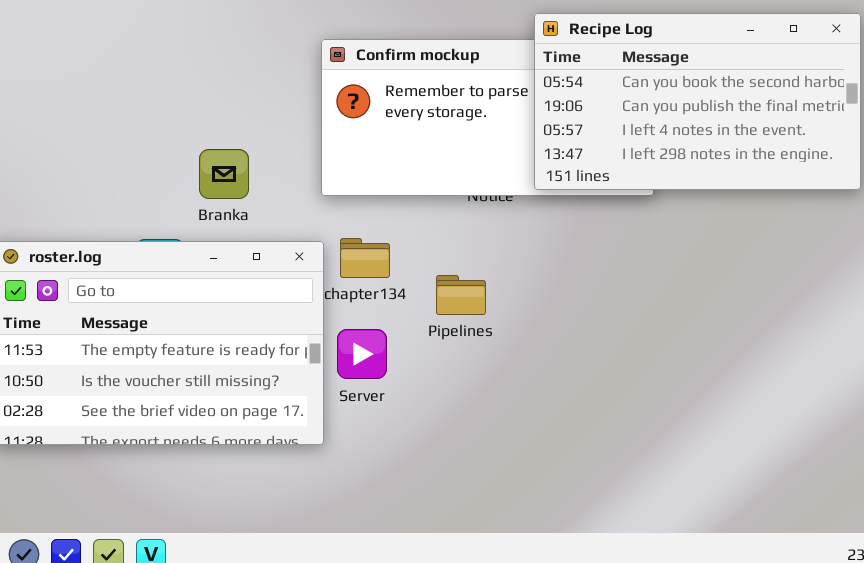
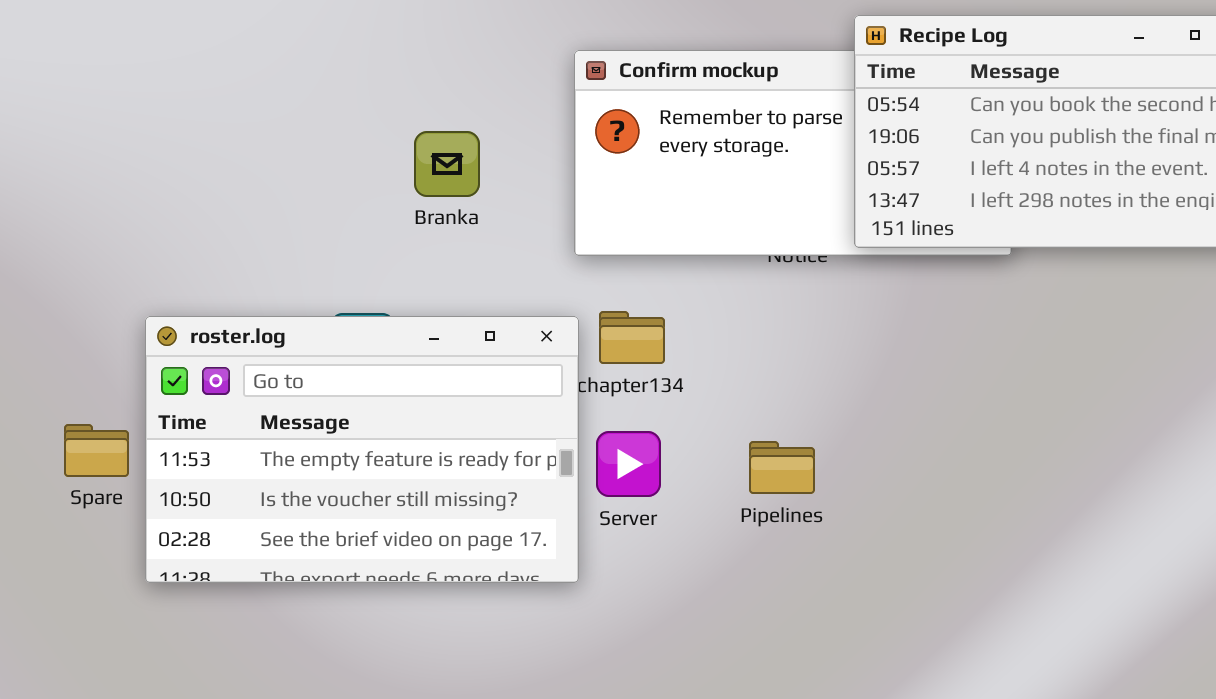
Branka: [199,149,249,199] -> [414,131,480,197], moved
Pipelines: [436,275,486,315] -> [749,441,815,494], moved

